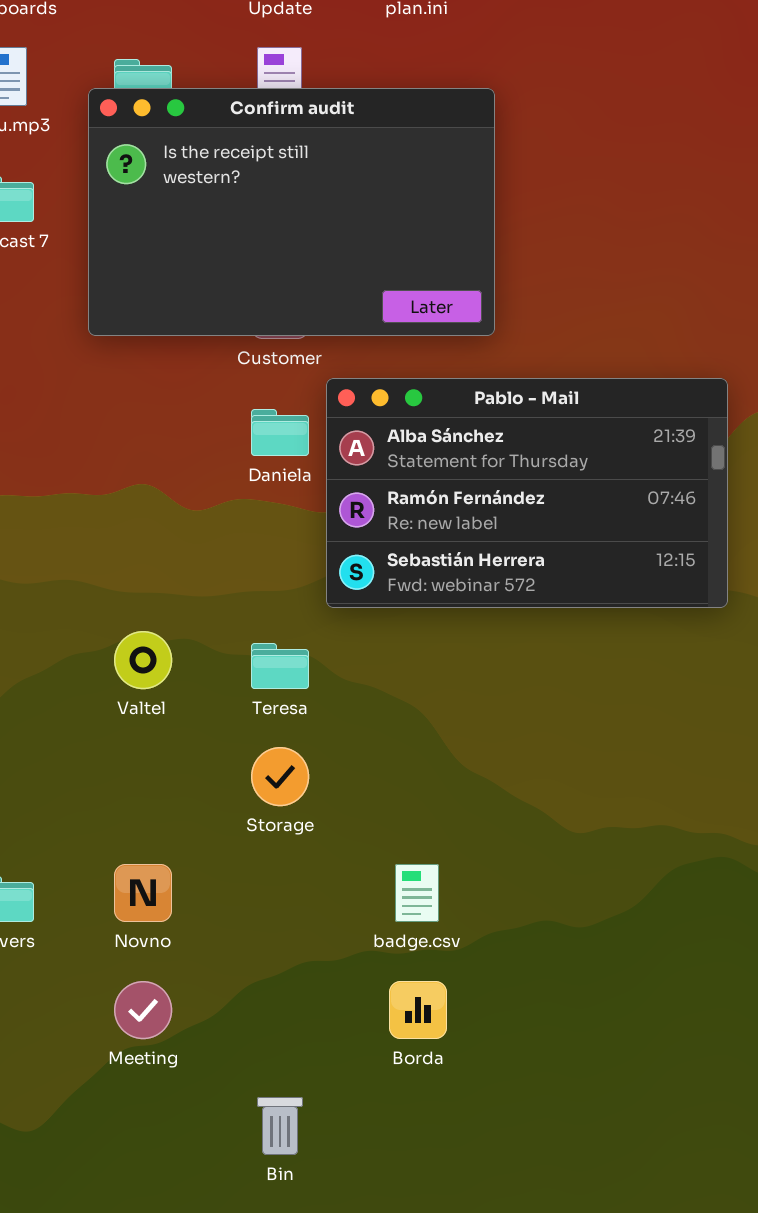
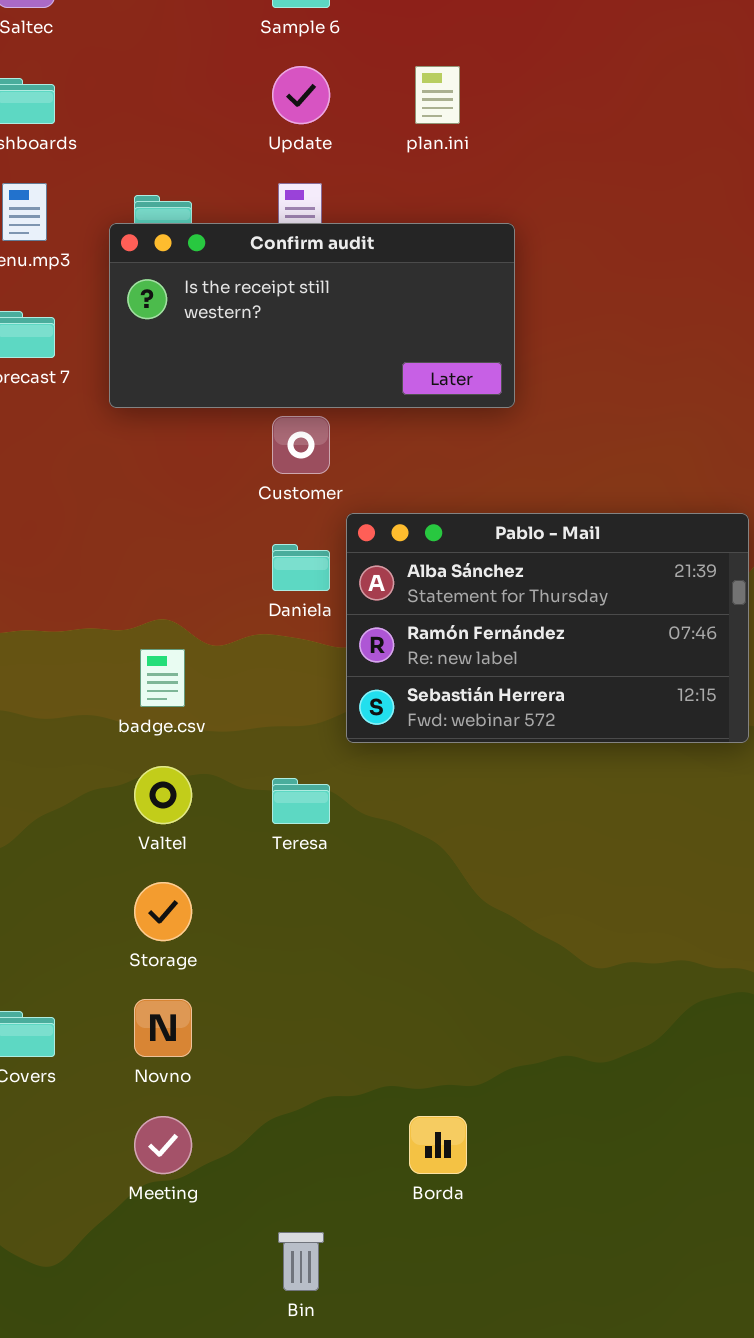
Confirm audit: [88,88,495,336] -> [109,223,515,408], resized
Storage: [251,747,309,806] -> [134,882,192,941], moved
badge.csv: [395,864,439,922] -> [140,649,185,707], moved

